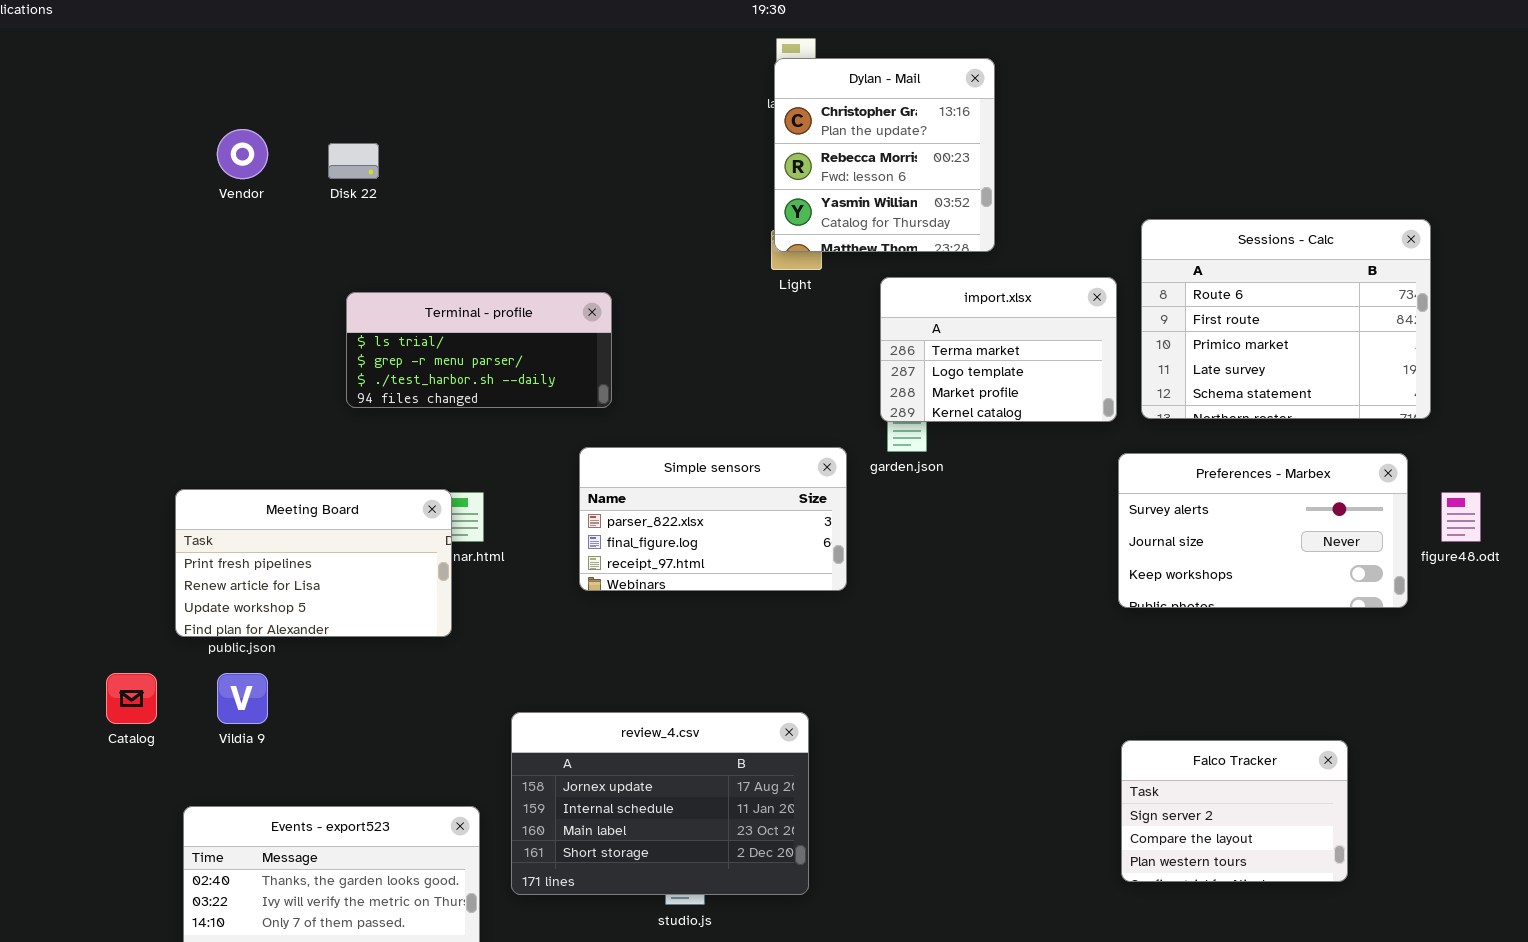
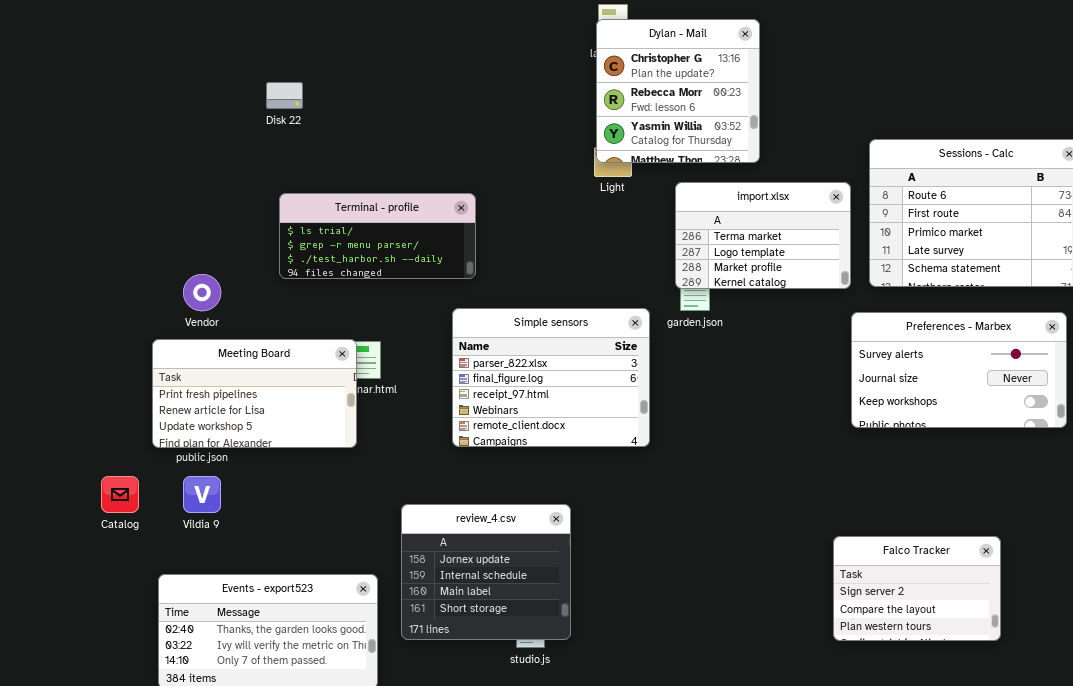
Vendor: [217,129,268,179] -> [183,274,221,311], moved
Simple sensors: [579,447,847,591] -> [452,308,650,447], resized
review_4.csv: [511,712,809,895] -> [401,504,571,640], resized
Falco Tracker: [1121,740,1348,882] -> [833,536,1001,641], moved

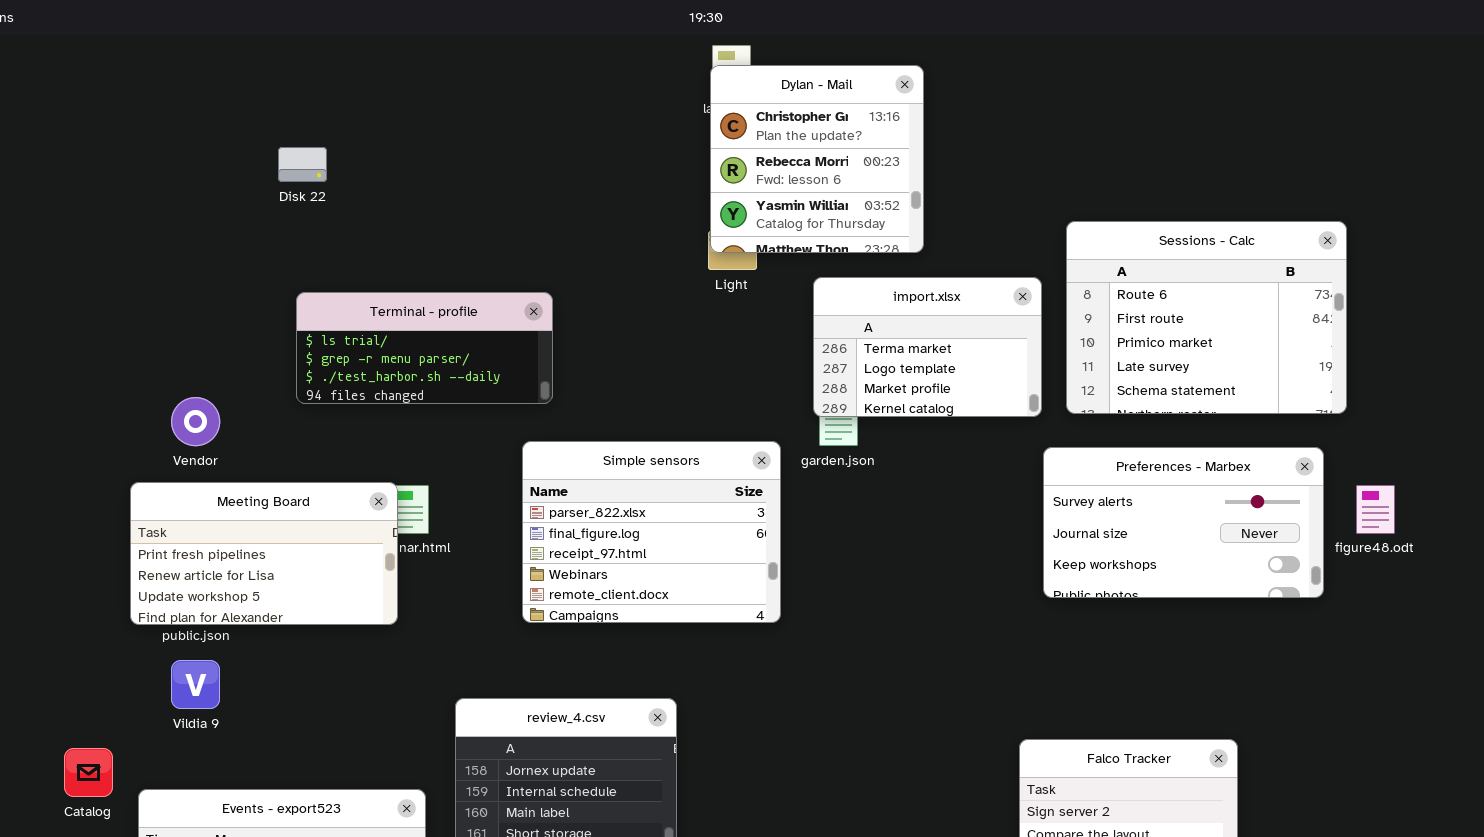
Catalog: [101,476,139,513] -> [64,748,113,797], moved

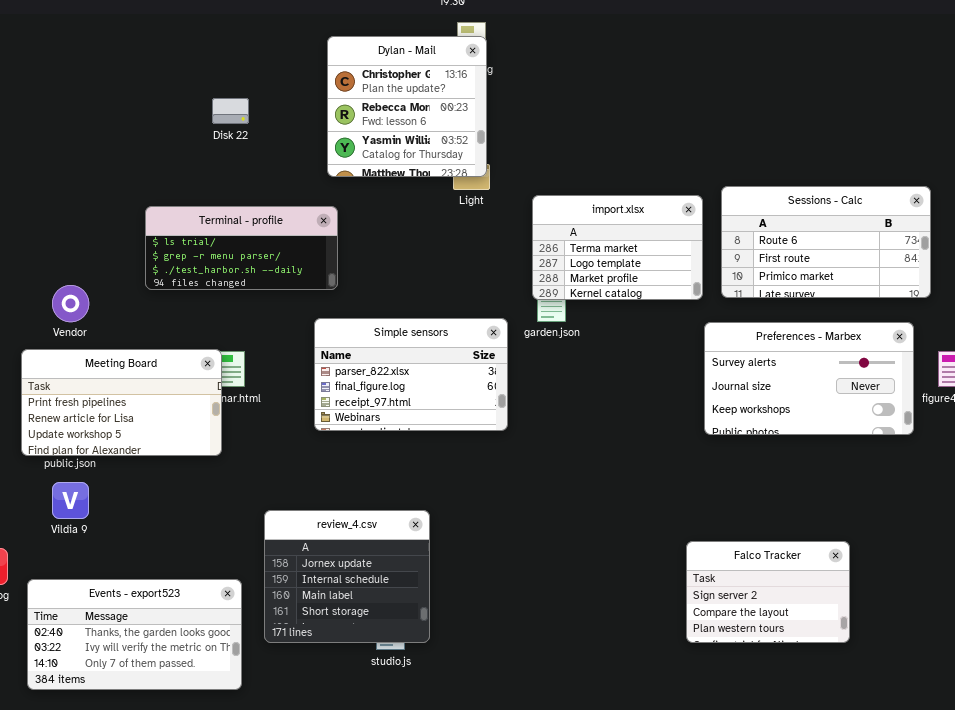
Dylan - Mail: [710,65,924,253] -> [327,36,487,177], moved
Disk 22: [278,147,327,182] -> [212,98,249,124], moved
Sessions - Calc: [1066,221,1347,414] -> [721,186,931,298], resized
Simple sensors: [522,441,781,623] -> [314,318,508,431], resized

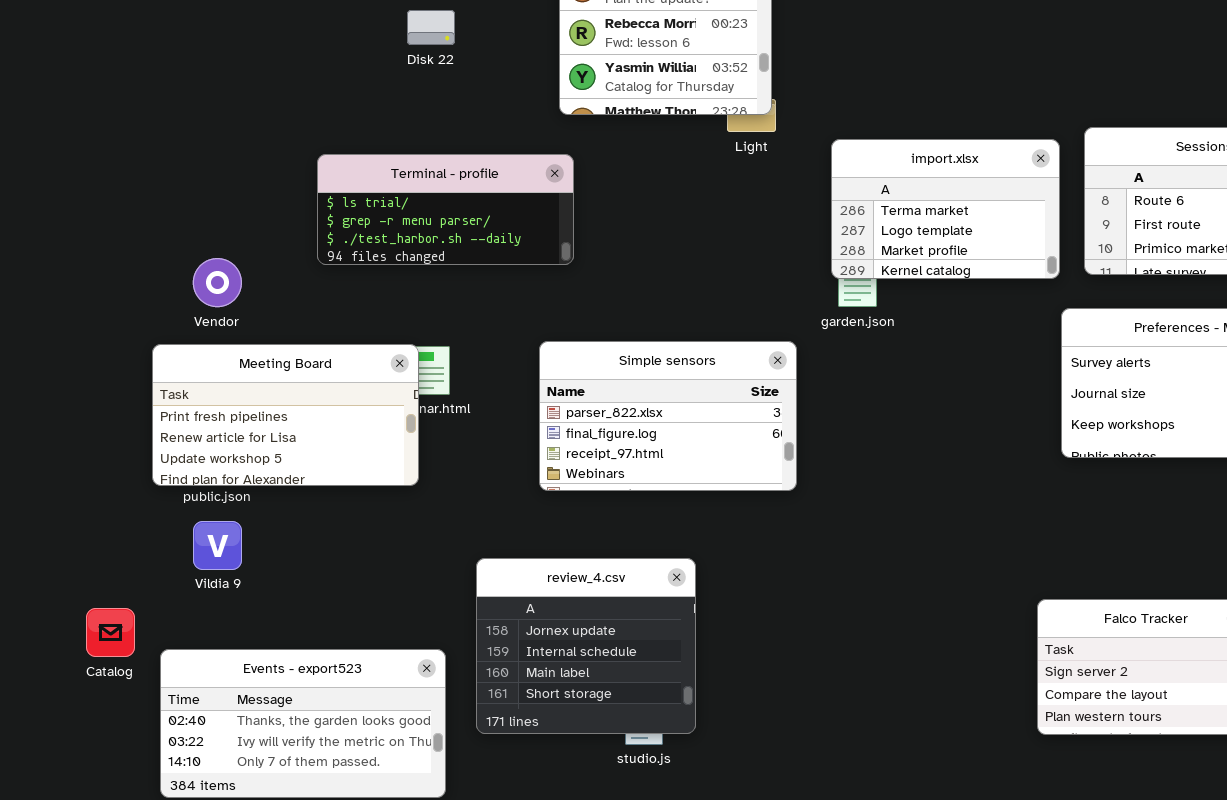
Simple sensors: [314,318,508,431] -> [539,341,797,491], moved

